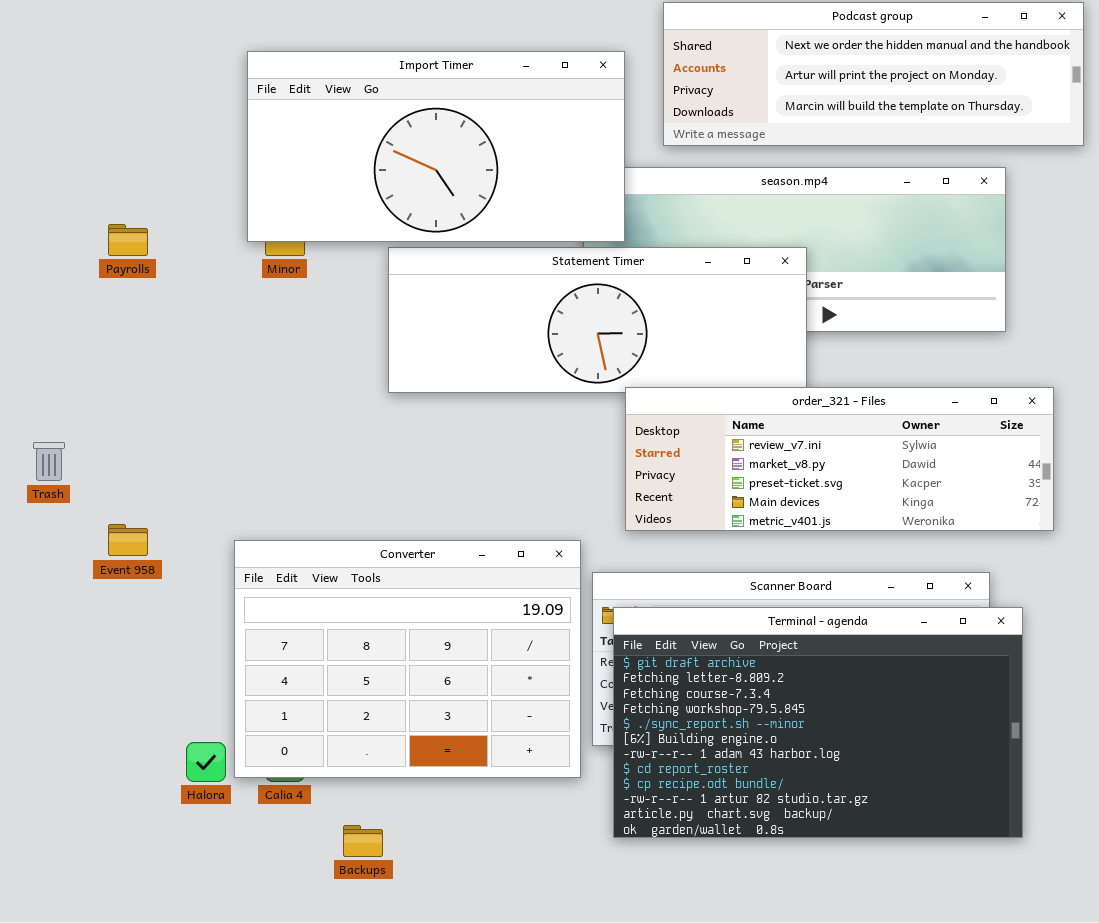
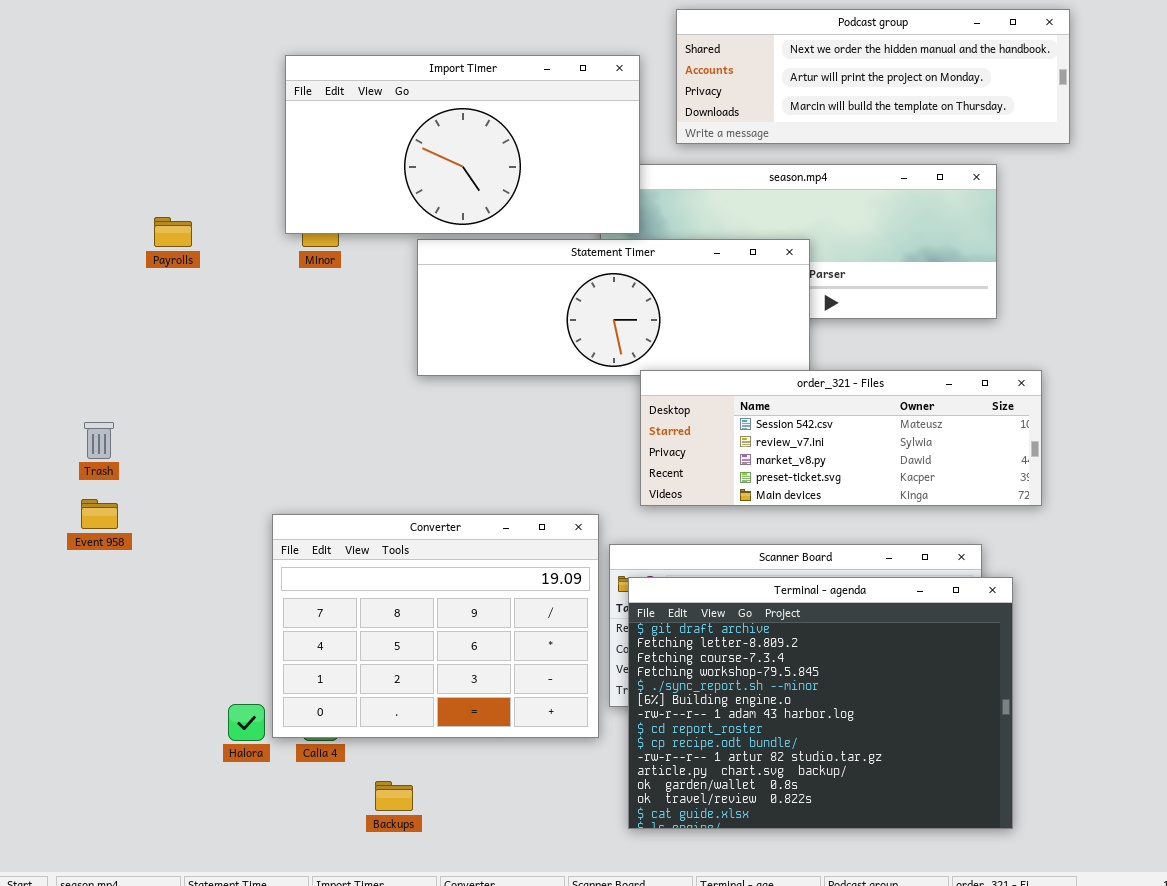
order_321 - Files: [625,387,1054,531] -> [640,370,1042,506], scrolled up 1 row
Event 958: [108,524,148,556] -> [81,499,118,529], moved
Terminal - agenda: [613,607,1023,838] -> [628,577,1013,829], resized

